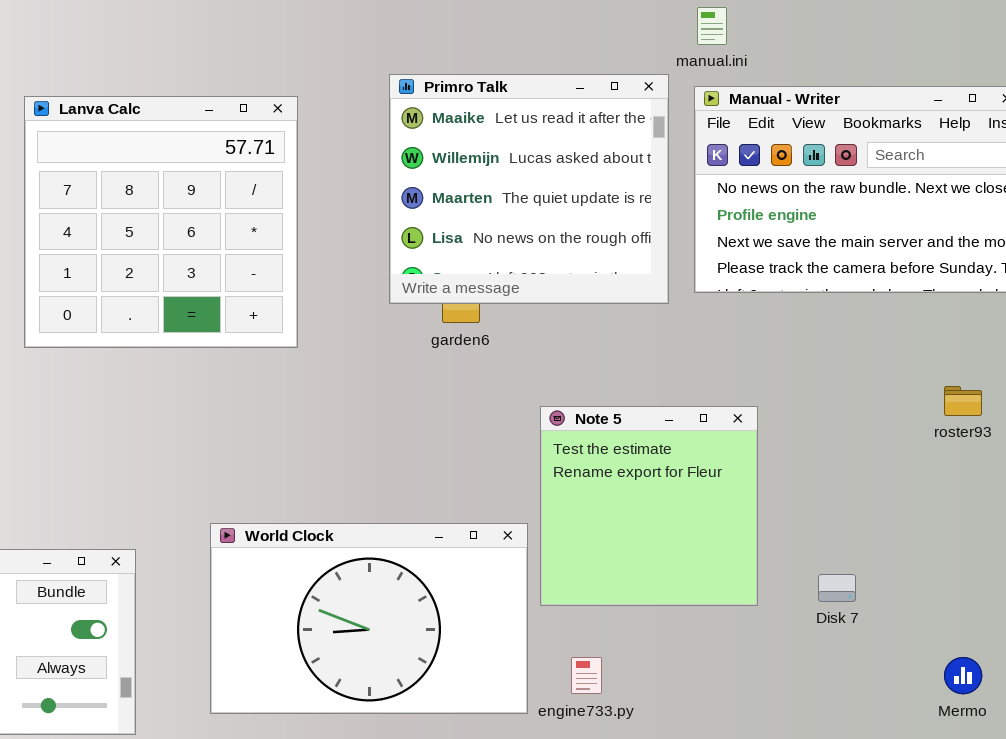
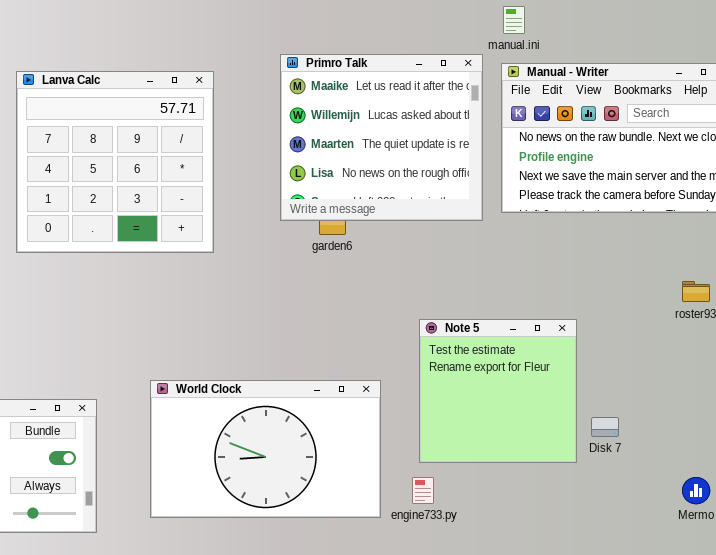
Note 5: [540,406,758,606] -> [419,319,577,463], moved

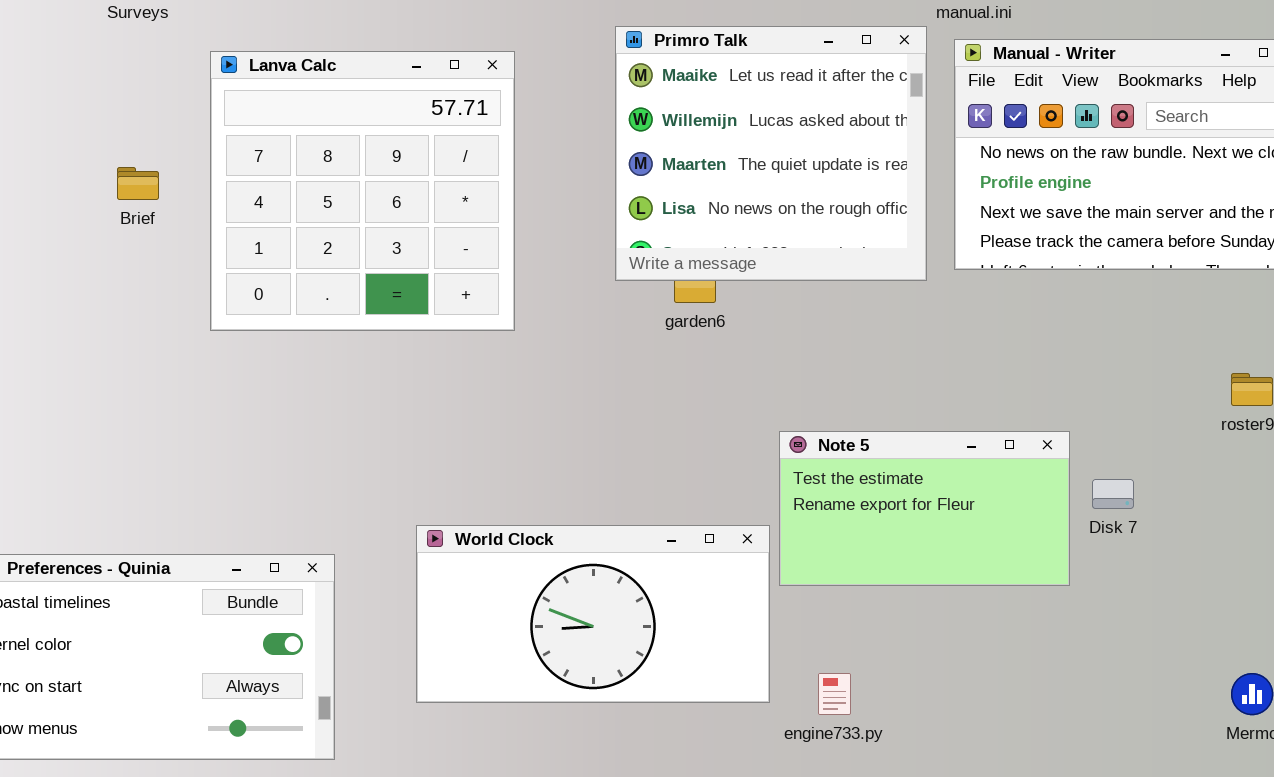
Note 5: [419,319,577,463] -> [779,431,1070,586], resized
World Clock: [150,380,381,518] -> [416,525,770,703], resized
Disk 7: [591,417,619,437] -> [1092,479,1134,509], moved

